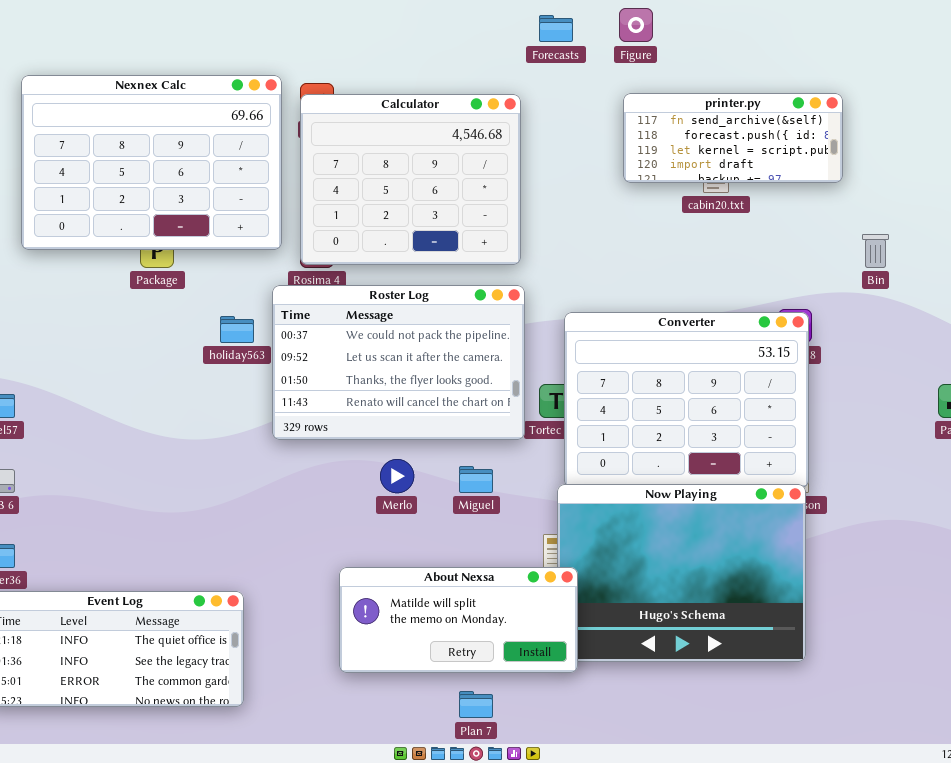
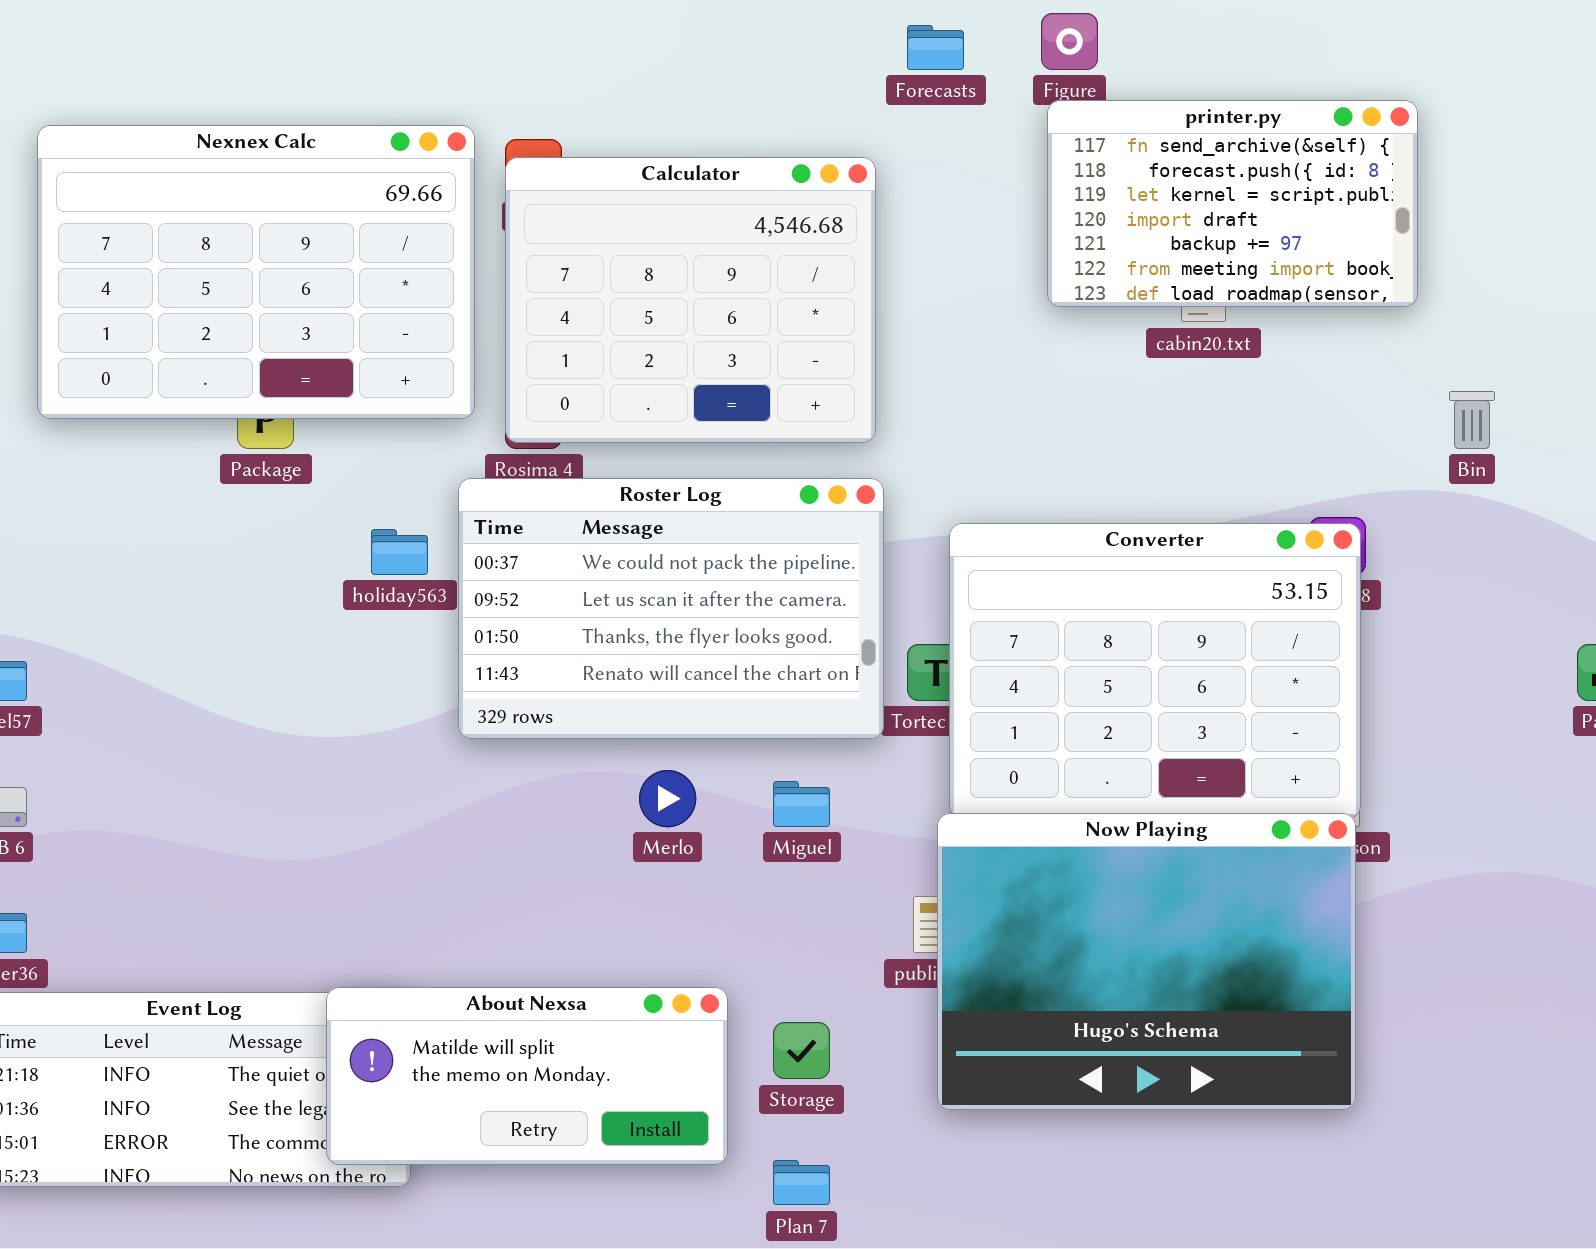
printer.py: [623,93,843,183] -> [1047,100,1418,307], resized
About Nexsa: [339,567,578,673] -> [326,987,728,1165], moved

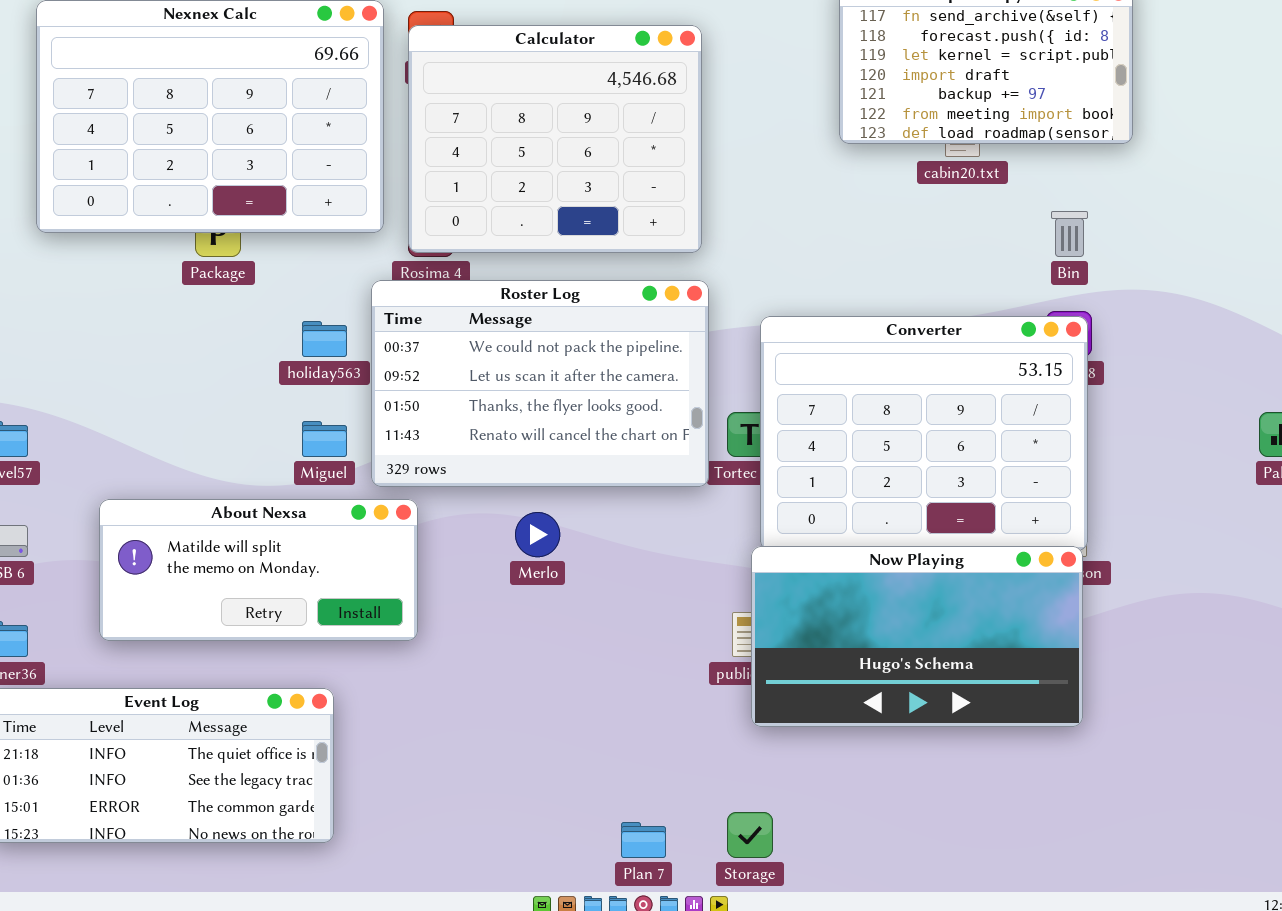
Bin: [1449,391,1495,449] -> [1051,211,1088,257], moved
Miguel: [773,781,830,827] -> [302,421,347,457], moved
Now Playing: [937,813,1356,1110] -> [751,546,1083,727], resized
About Nexsa: [326,987,728,1165] -> [99,499,418,641], moved
Storage: [773,1022,830,1079] -> [727,812,773,858], moved

